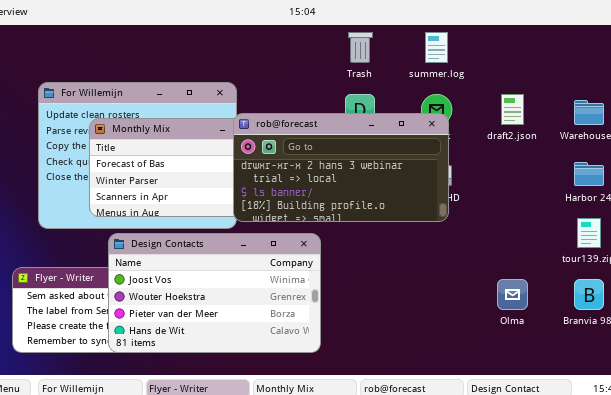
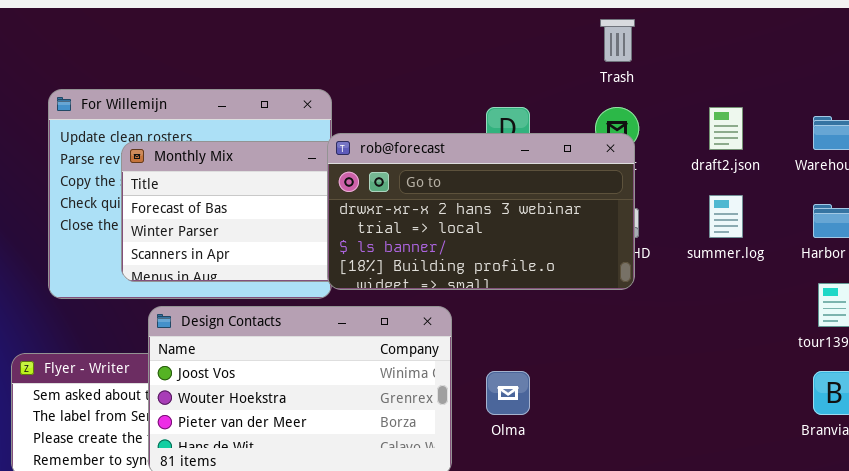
Trash: [348,32,373,63] -> [600,19,635,62], moved
summer.log: [425,32,448,63] -> [709,195,743,238], moved
Olma: [497,279,528,310] -> [486,371,530,415], moved

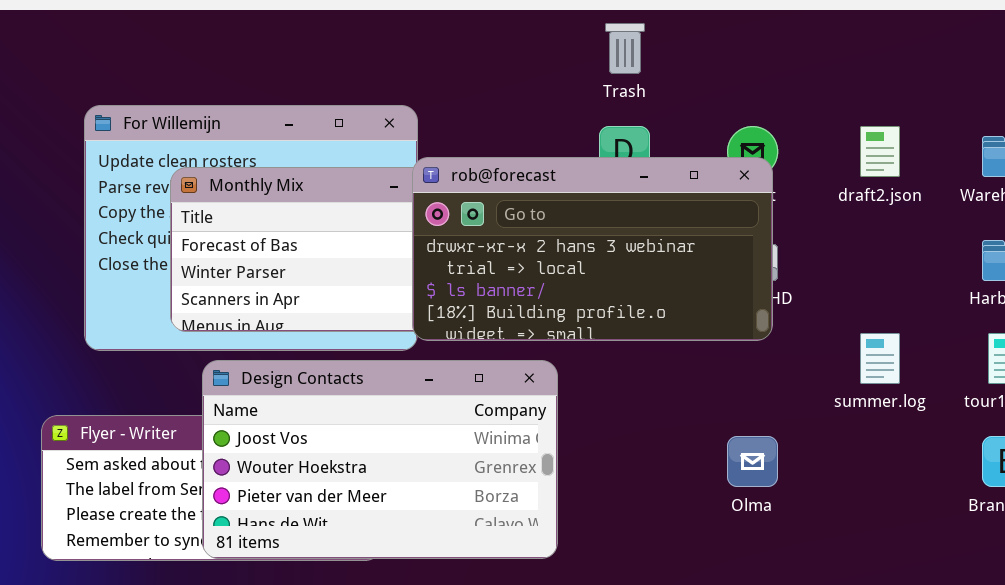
Trash: [600,19,635,62] -> [605,23,645,74], moved
summer.log: [709,195,743,238] -> [860,333,900,384], moved
Olma: [486,371,530,415] -> [727,436,778,487], moved

